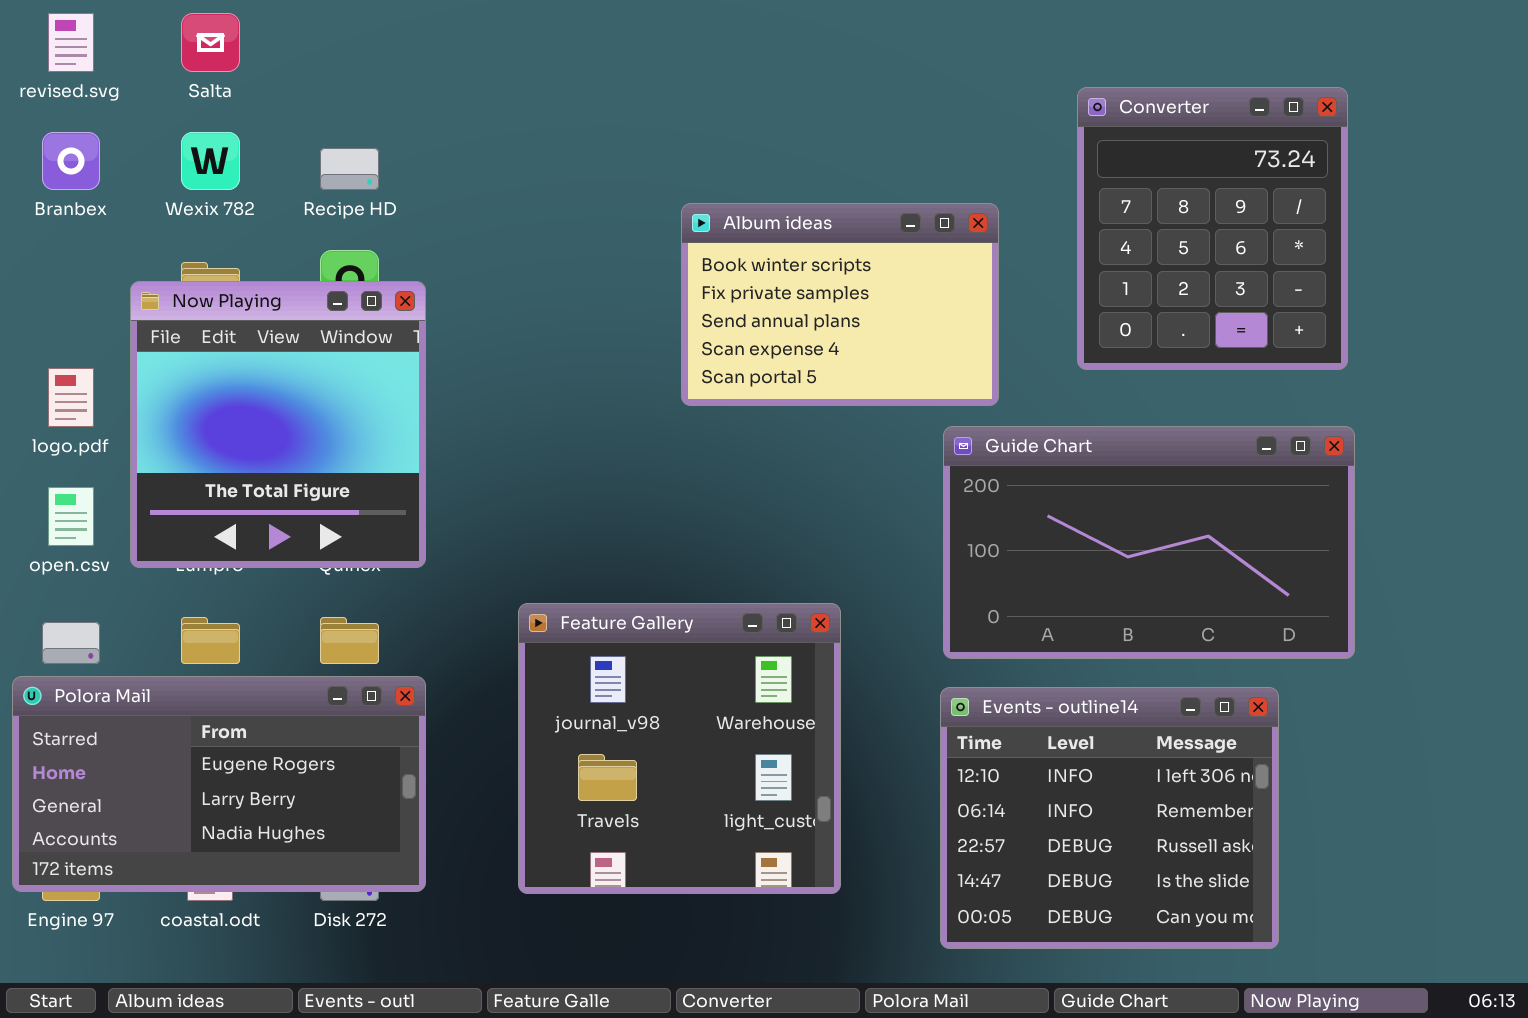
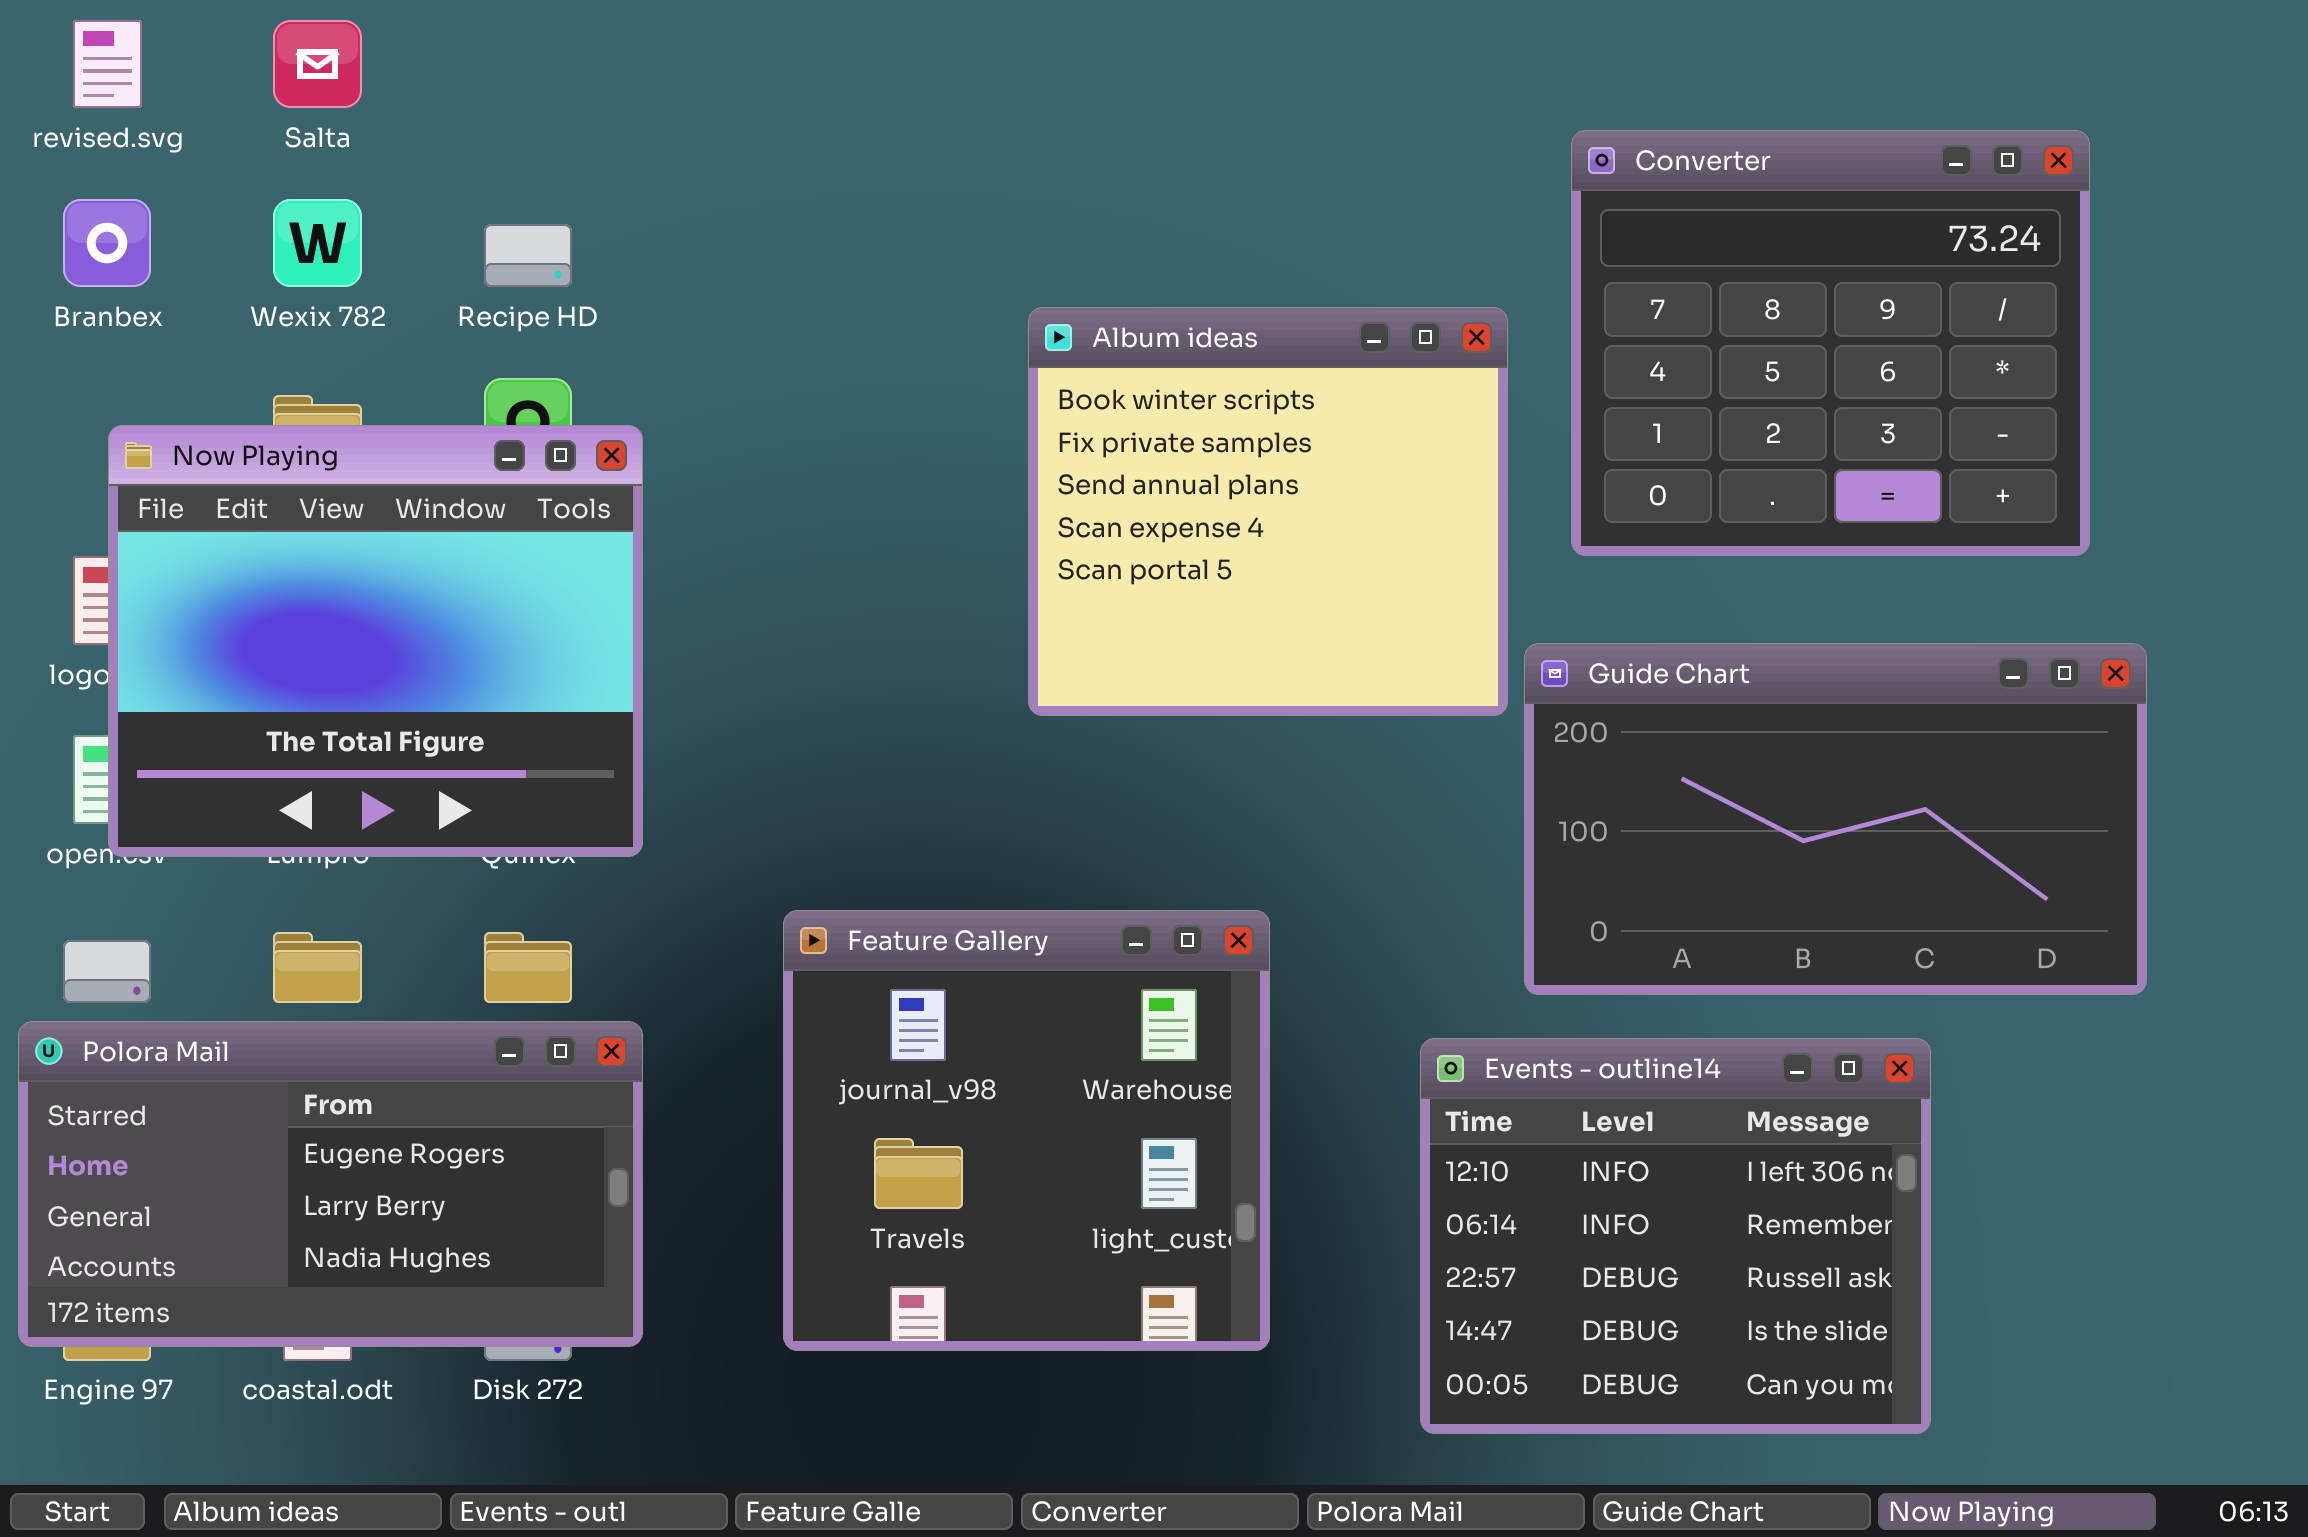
Converter: [1077,87,1348,370] -> [1571,130,2090,556], moved, resized
Album ideas: [681,203,999,406] -> [1028,307,1508,716], resized
Now Playing: [130,281,426,568] -> [108,425,643,857], resized
Guide Chart: [943,426,1355,659] -> [1524,643,2147,995], moved

